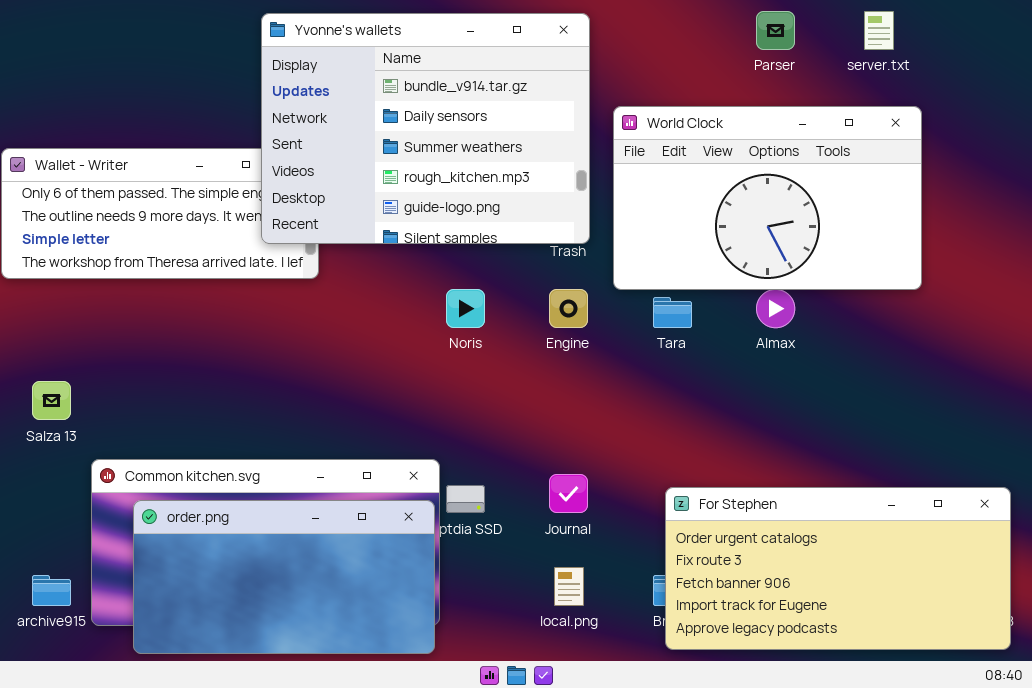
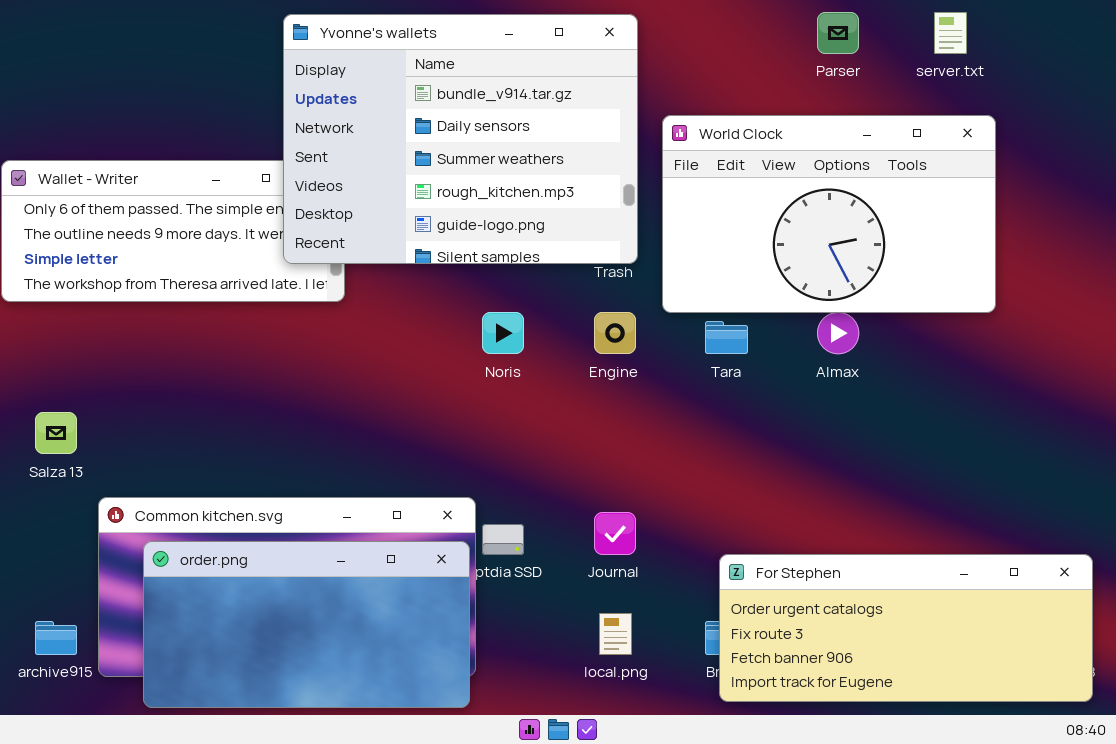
For Stephen: [665,487,1011,650] -> [719,554,1093,702], resized

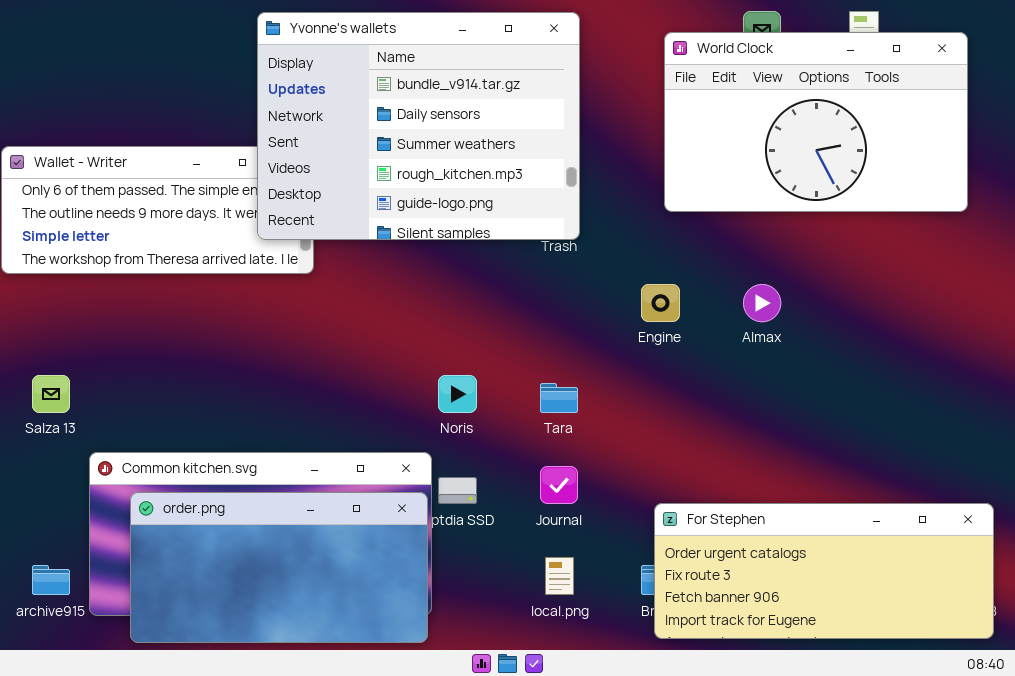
World Clock: [662,115,996,313] -> [664,32,968,212], moved
Noris: [482,312,524,354] -> [438,375,477,413], moved
Engine: [594,312,636,354] -> [641,284,680,322], moved
Tara: [705,321,748,354] -> [540,383,578,413], moved

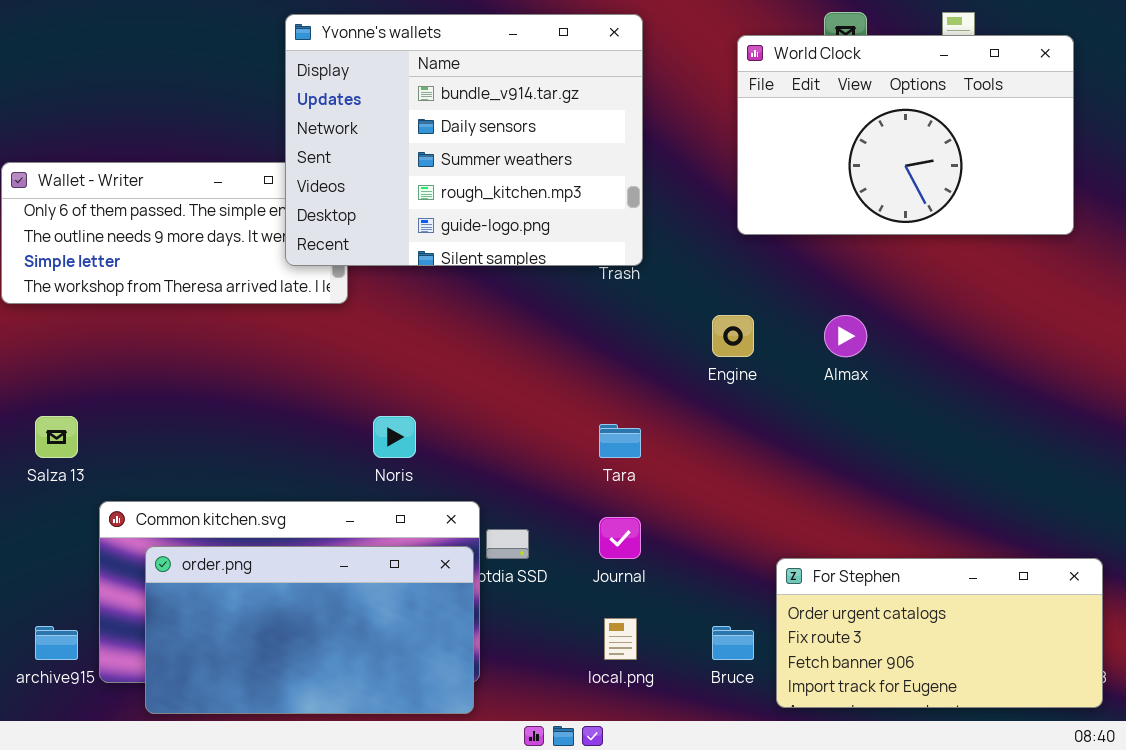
Noris: [438,375,477,413] -> [373,416,416,458], moved
For Stephen: [654,503,994,639] -> [776,558,1103,708], resized

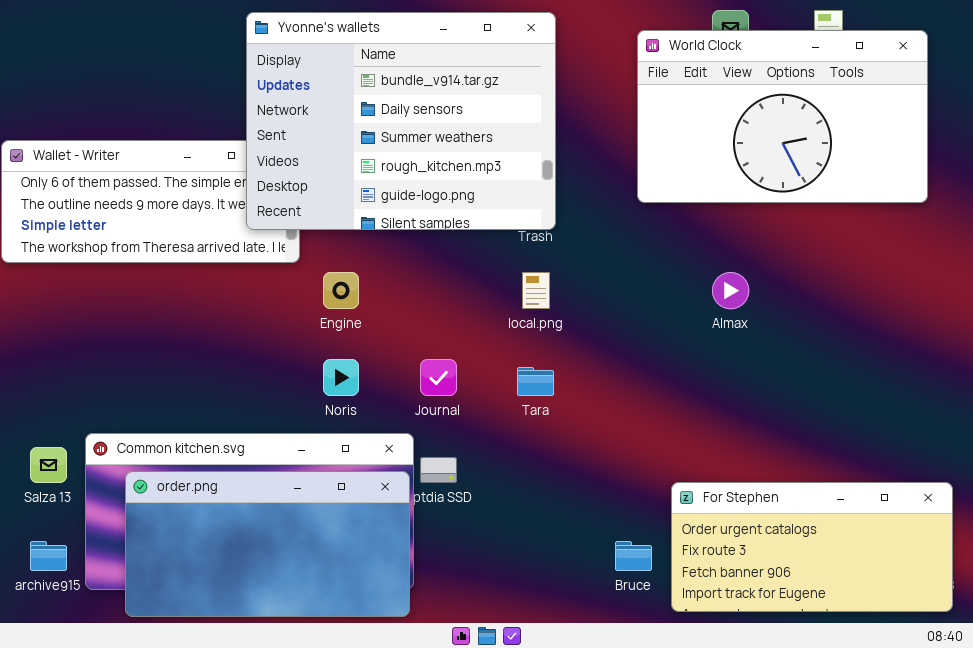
Engine: [712,315,754,357] -> [323,272,359,309], moved
Salza 13: [35,416,78,458] -> [30,447,67,483], moved
Journal: [599,517,641,559] -> [420,359,457,396], moved
local.png: [604,618,637,660] -> [522,272,550,309], moved

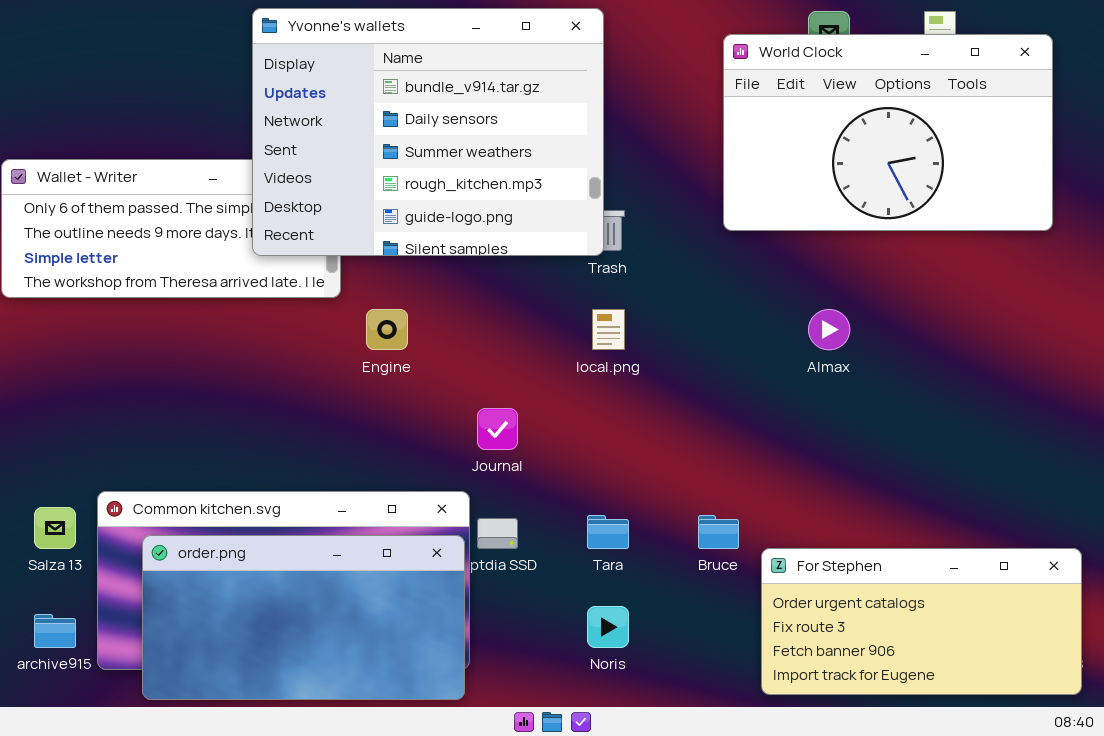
Yvonne's wallets: [246,12,556,230] -> [252,8,604,256], moved
Noris: [323,359,359,396] -> [587,606,629,648], moved
Tara: [517,367,554,396] -> [587,515,629,549], moved
Bruce: [615,541,652,571] -> [698,515,739,549], moved

